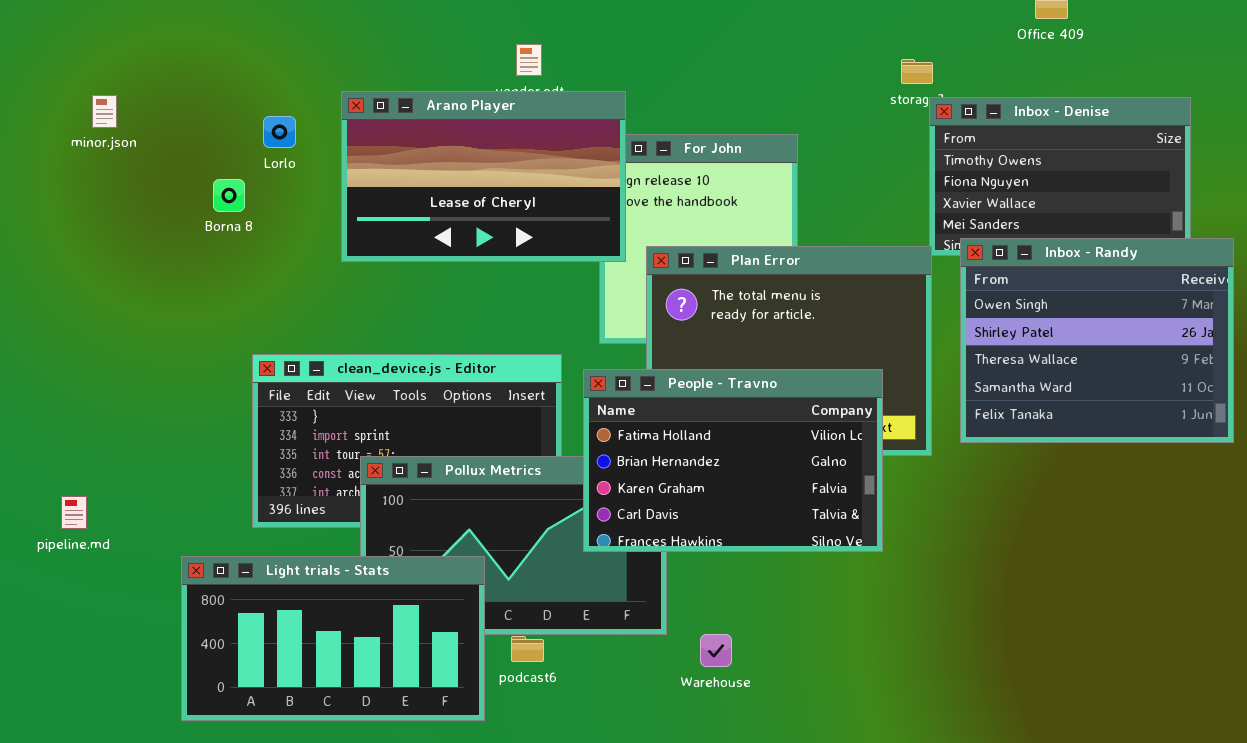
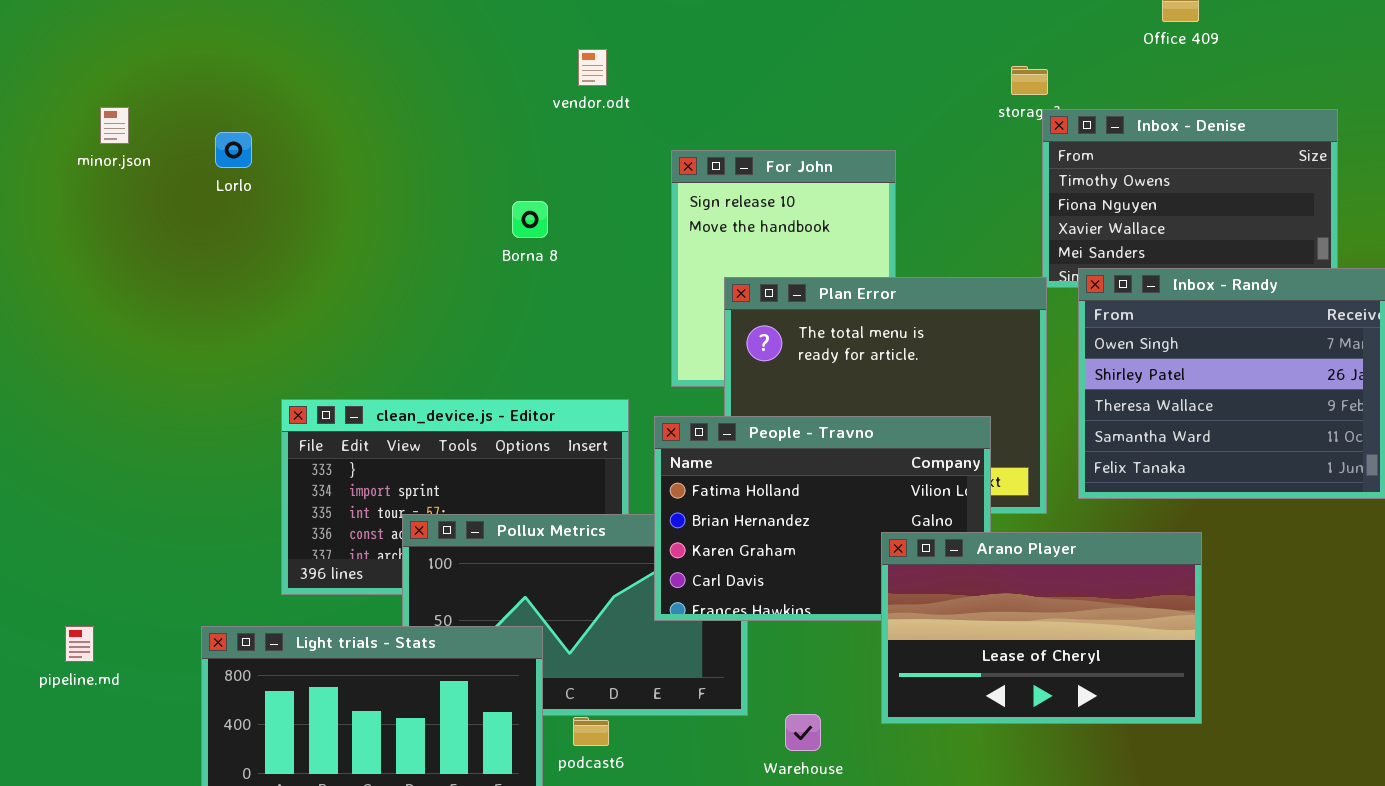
Arano Player: [341,91,626,262] -> [881,532,1202,724], moved
Lorlo: [263,116,296,148] -> [215,132,252,168], moved
Borna 8: [213,179,245,212] -> [512,201,548,238], moved
pipeline.md: [61,496,87,529] -> [65,626,94,662], moved

